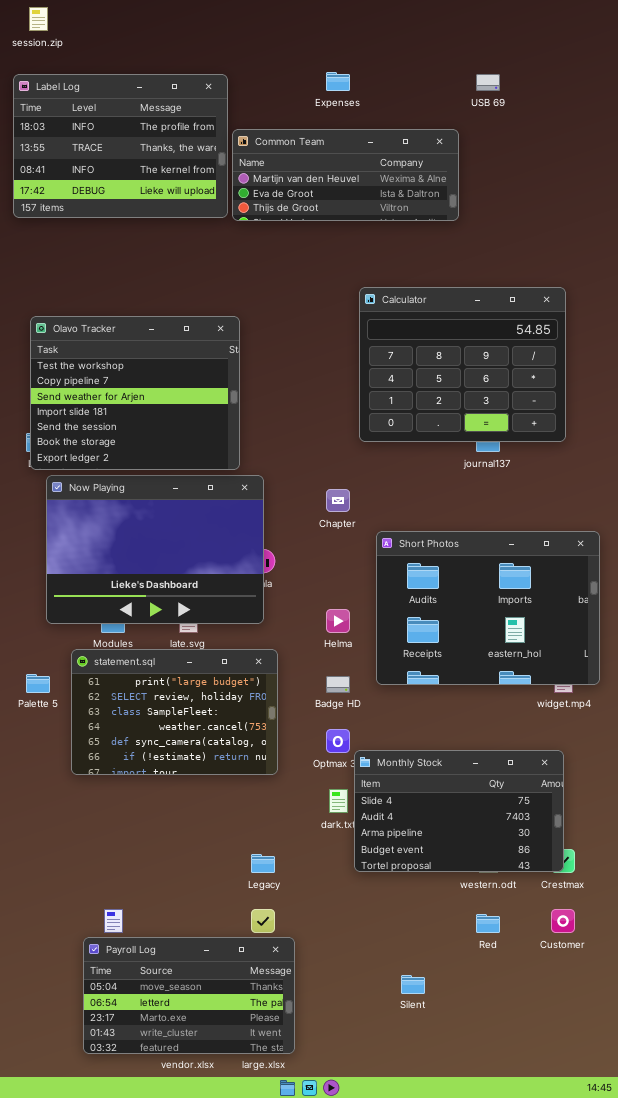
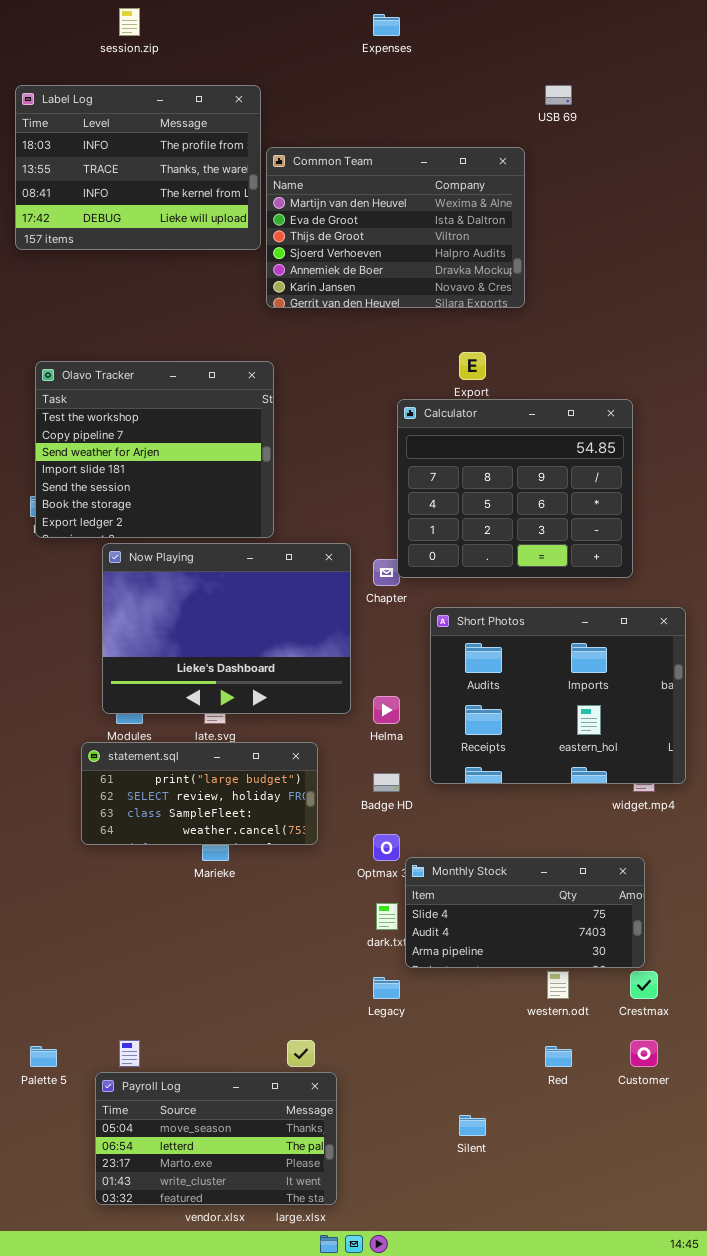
session.zip: [29,7,48,31] -> [119,8,140,36], moved
Expenses: [326,72,350,91] -> [373,14,400,36], moved
Common Team: [232,129,459,221] -> [266,147,525,308], resized
Calculator: [359,287,566,442] -> [397,399,633,578], moved
Now Playing: [46,475,264,624] -> [102,543,351,714], moved
statement.sql: [71,649,278,775] -> [81,742,318,845], resized
Palette 5: [26,674,50,693] -> [30,1046,57,1067], moved
Monthly Stock: [354,750,564,872] -> [405,857,645,968], resized
Legacy: [251,854,275,873] -> [373,977,400,999], moved

